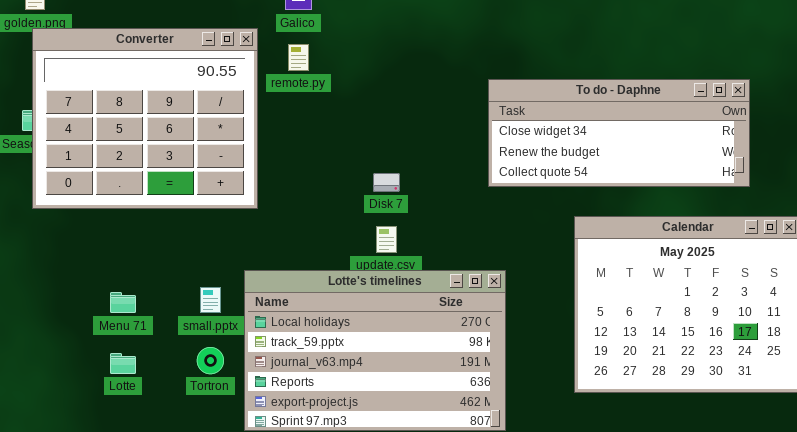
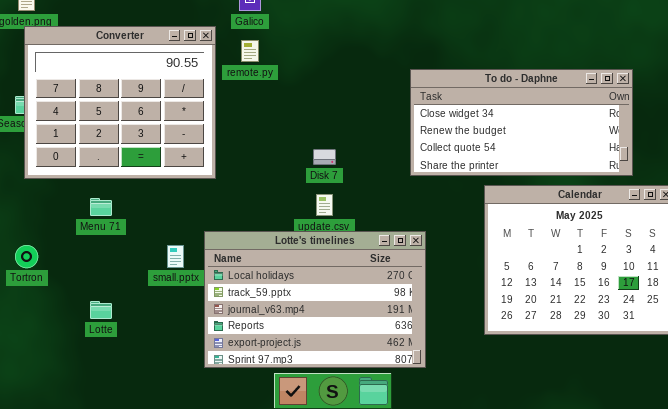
To do - Daphne: [488,79,750,187] -> [410,69,633,176], resized
Menu 71: [110,292,136,313] -> [90,198,112,216], moved
Tortron: [197,347,224,374] -> [15,245,38,268], moved

